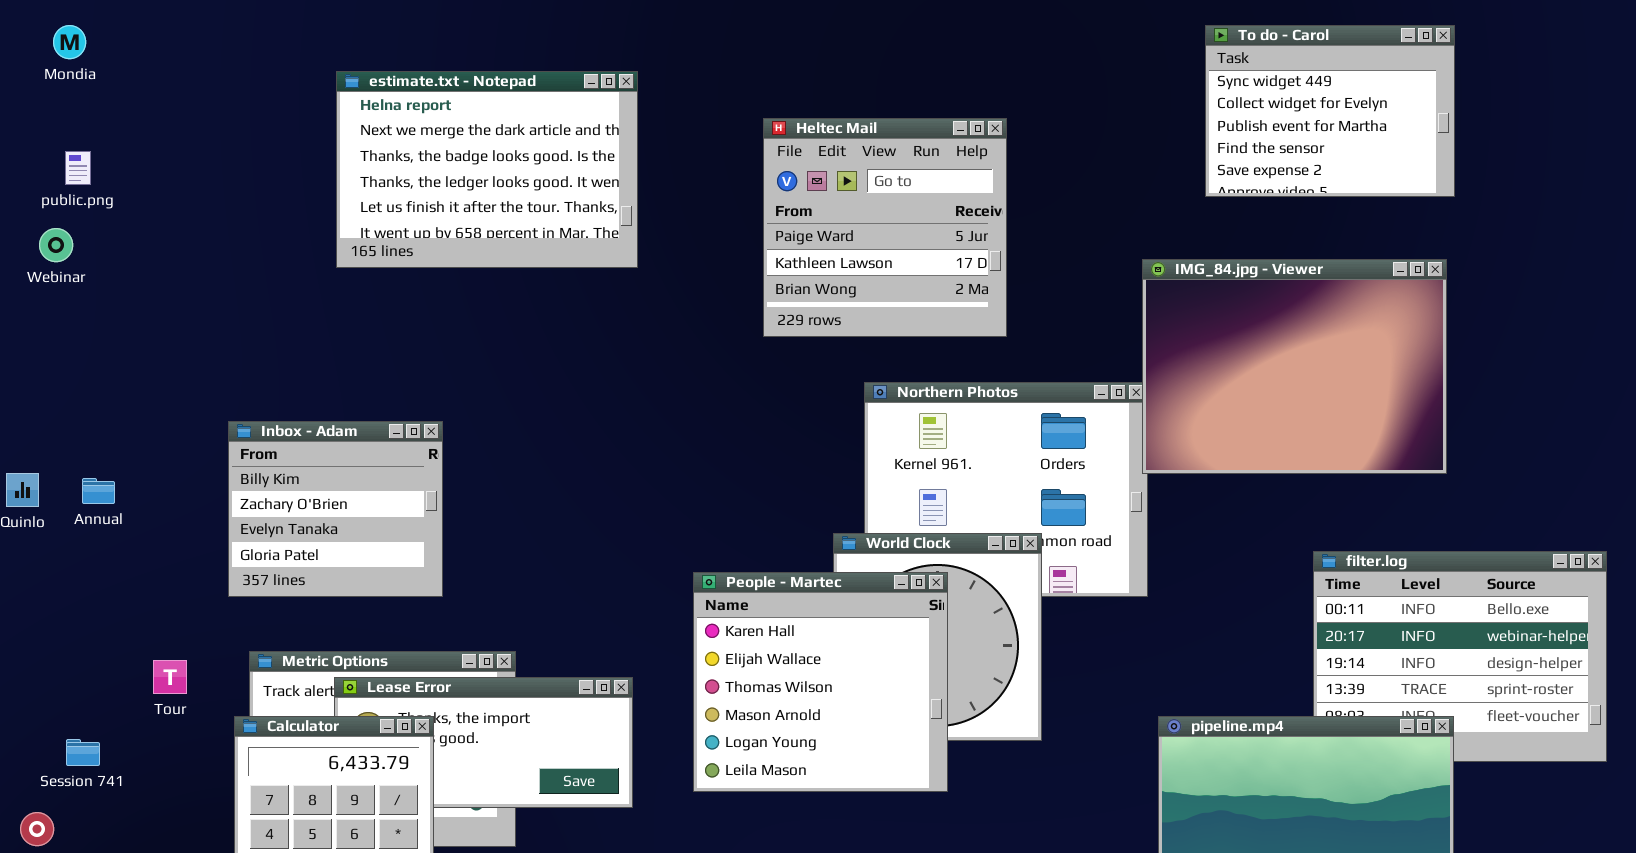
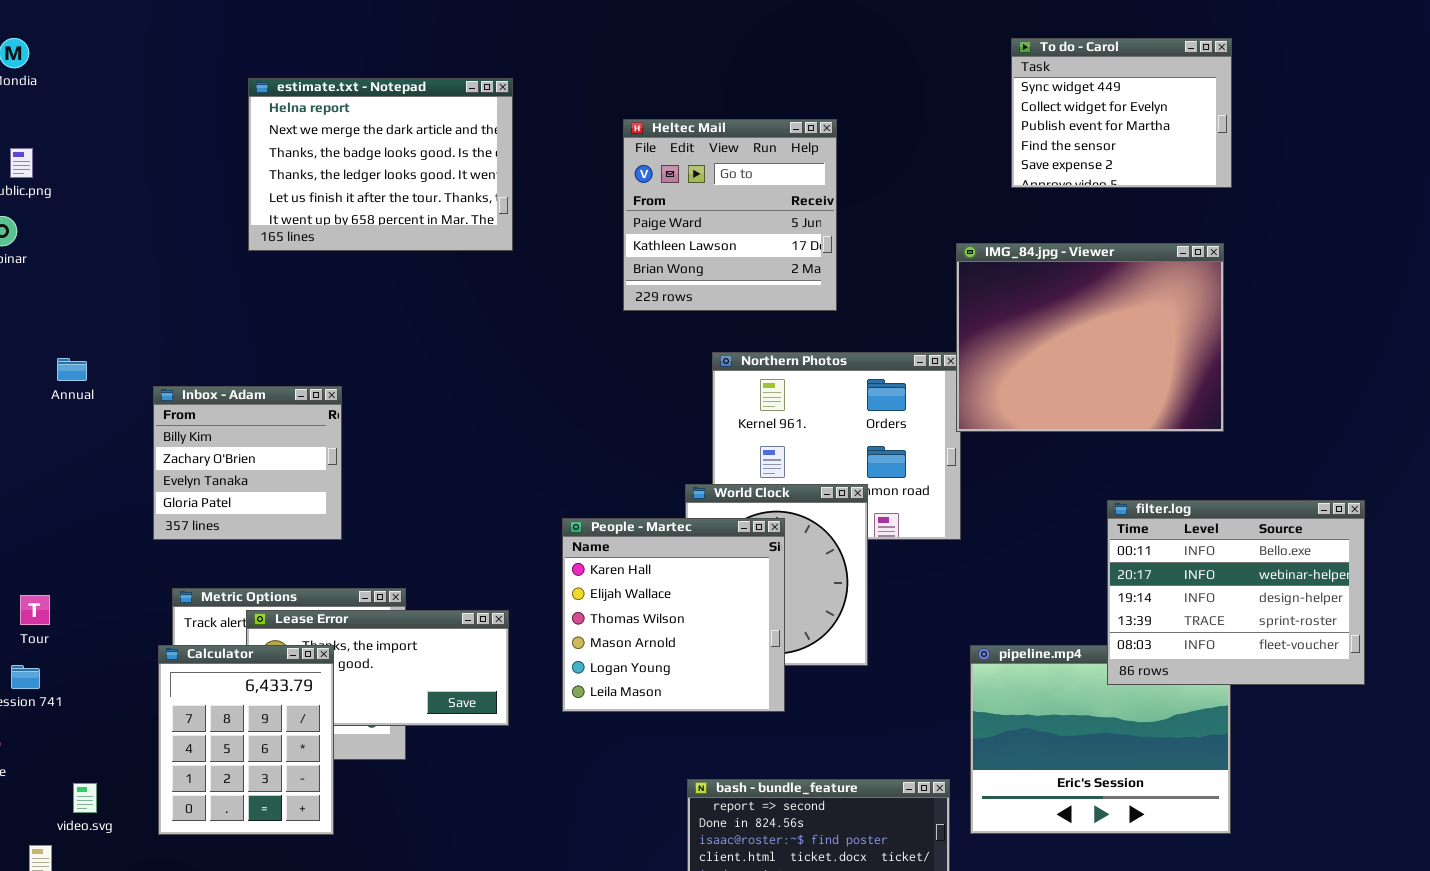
Annual: [82,478,115,504] -> [57,358,87,381], moved
filter.log: [1313,551,1607,762] -> [1107,500,1365,685], raised
Tour: [153,660,187,694] -> [20,595,50,625], moved

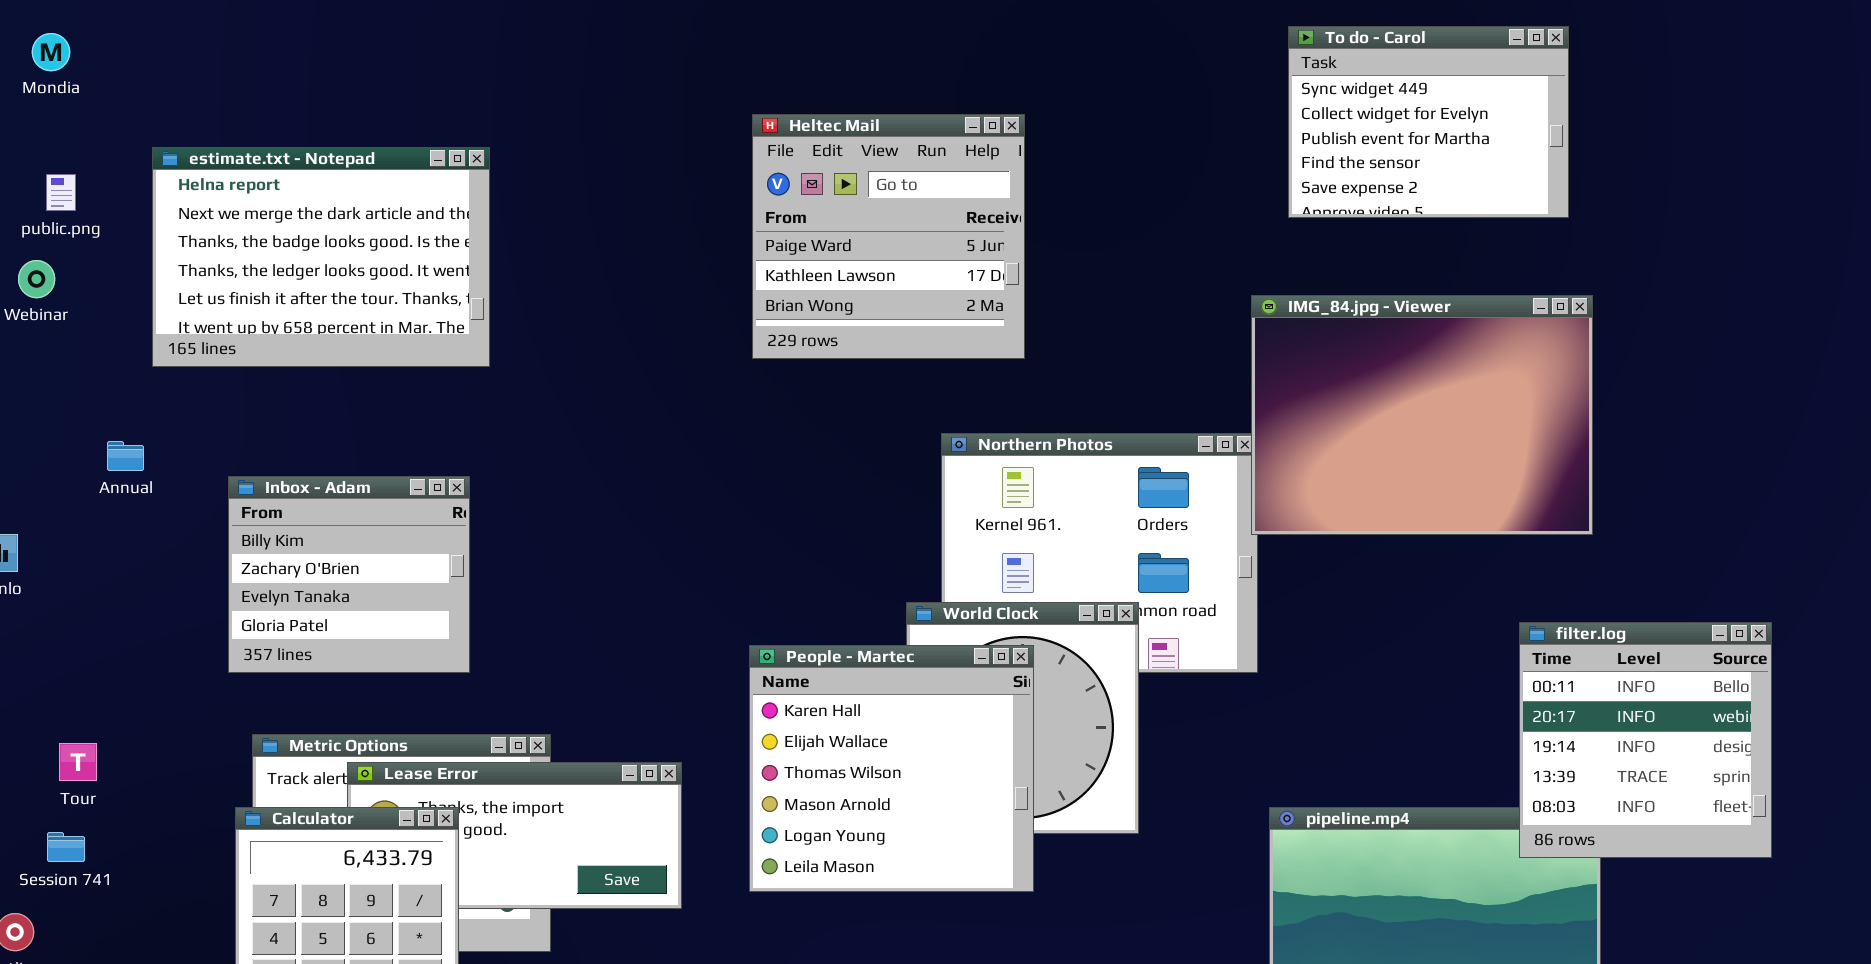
To do - Carol: [1011,38,1232,188] -> [1288,26,1569,218], moved
estimate.txt - Notepad: [248,78,513,251] -> [152,147,490,367], moved
Heltec Mail: [623,119,837,311] -> [752,114,1025,359], moved
filter.log: [1107,500,1365,685] -> [1519,622,1772,858], resized

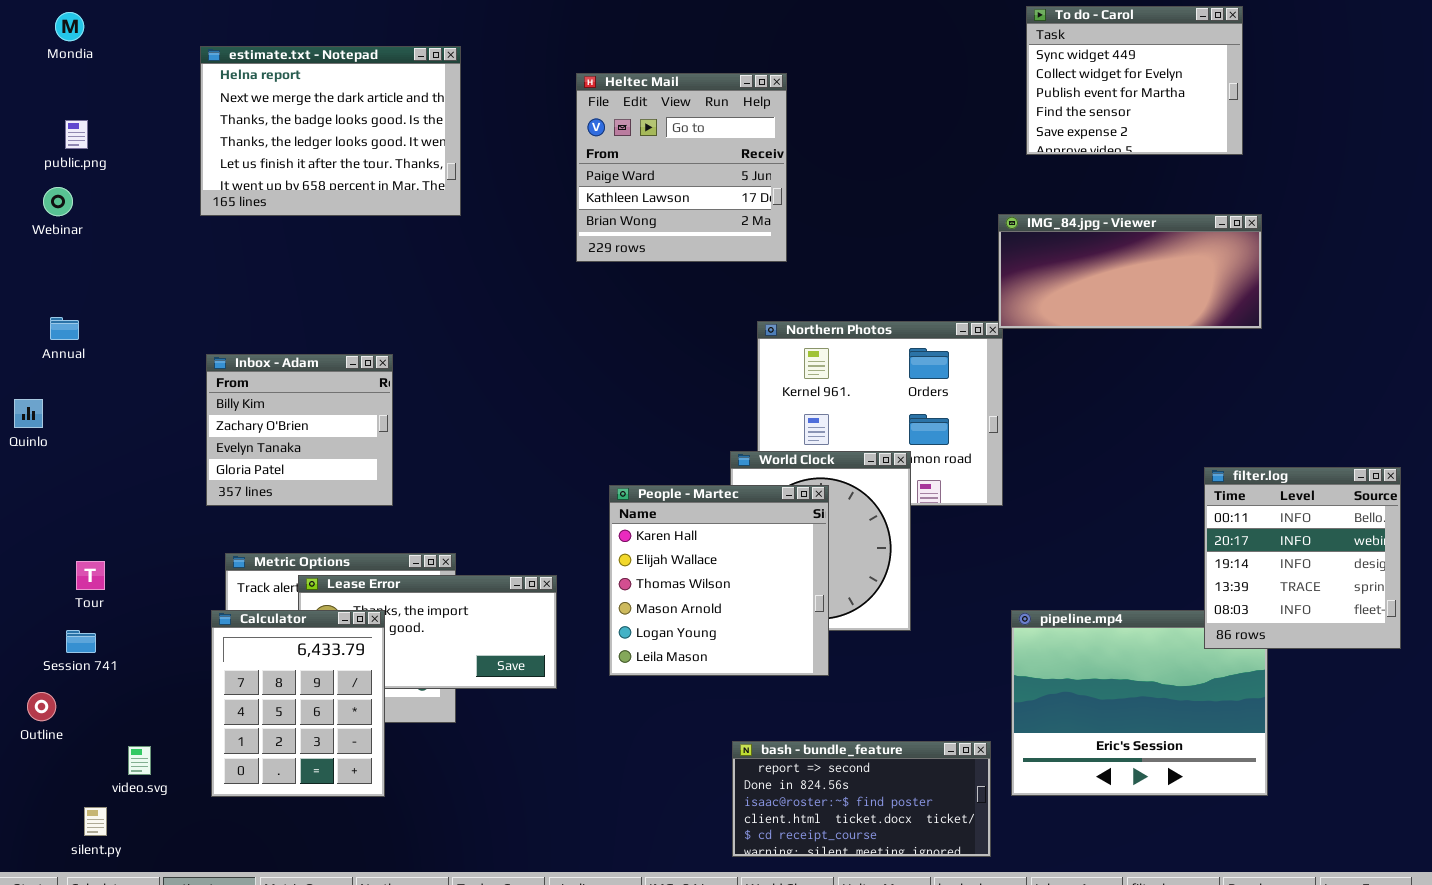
Heltec Mail: [752,114,1025,359] -> [576,73,787,262], moved
estimate.txt - Notepad: [152,147,490,367] -> [200,46,461,216], moved
IMG_84.jpg - Viewer: [1251,295,1593,535] -> [998,214,1262,329], resized
Annual: [107,441,144,471] -> [50,317,79,340], moved

